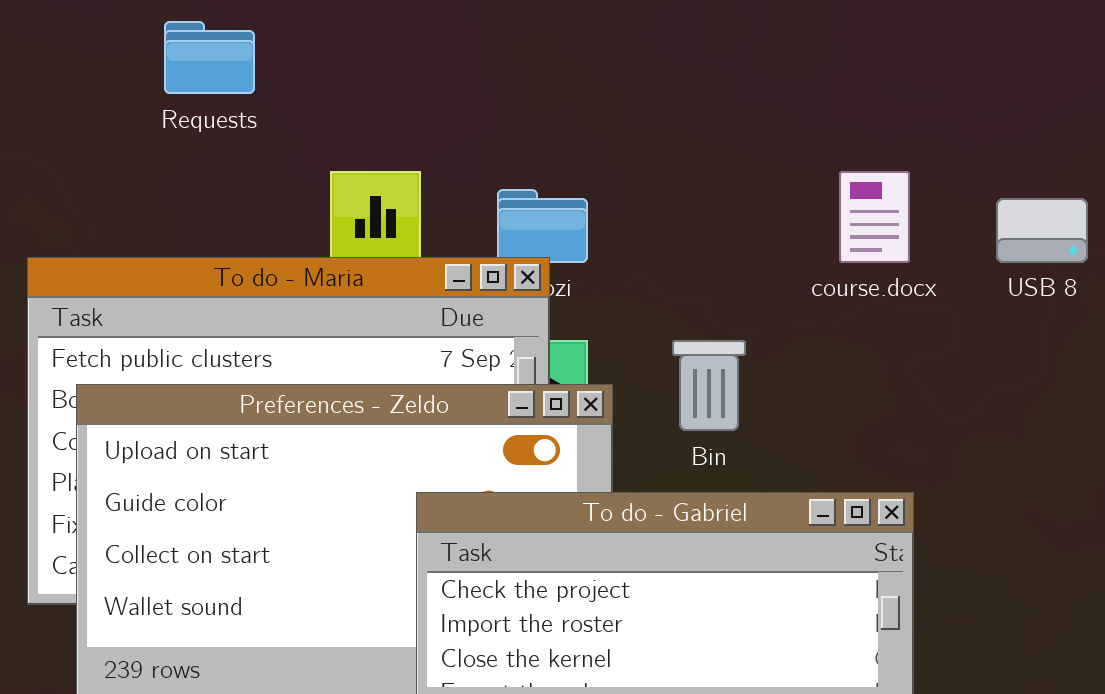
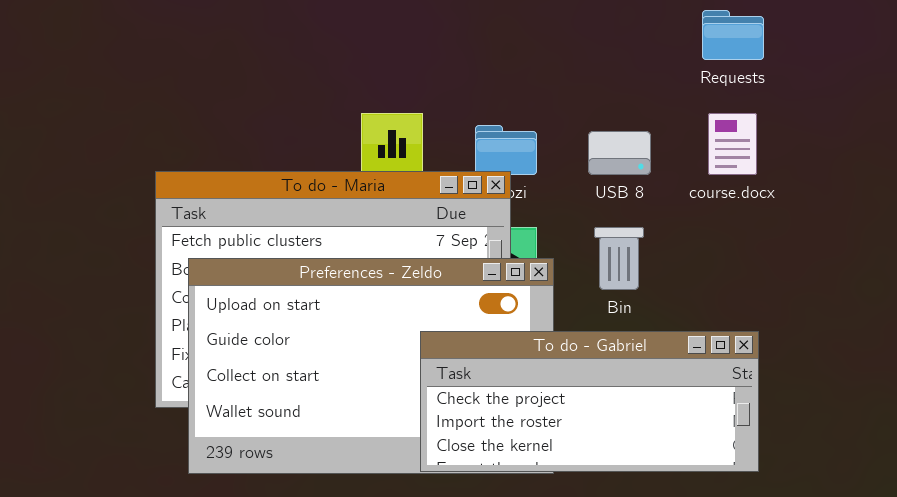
Requests: [164,21,255,94] -> [702,10,764,60], moved
USB 8: [996,198,1088,263] -> [588,131,651,175], moved

